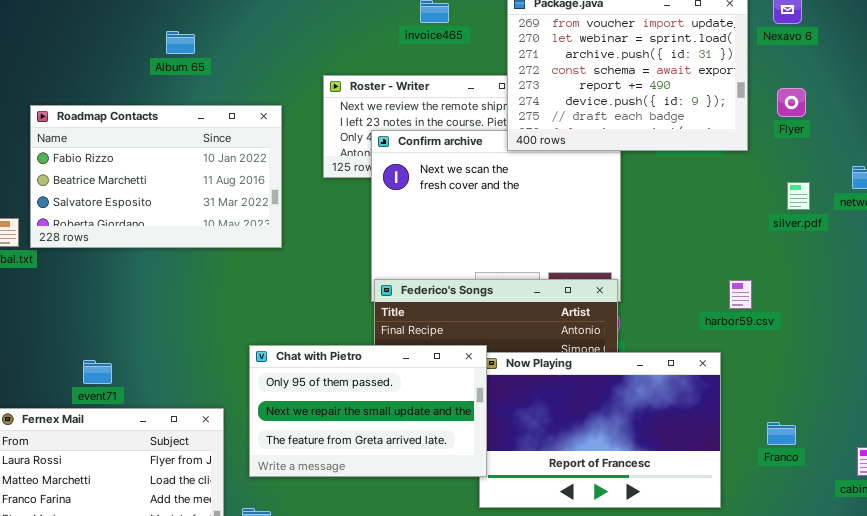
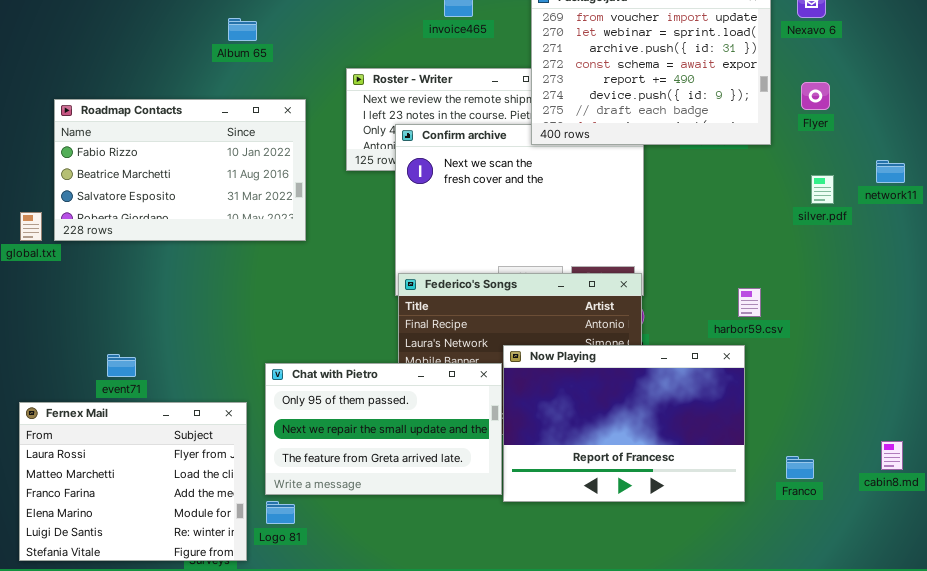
Album 65: [166,31,195,54] -> [228,18,257,41], moved
harbor59.csv: [729,280,752,309] -> [738,288,761,317], moved
Chat with Pietro: [249,345,487,477] -> [265,363,502,495], moved
Franco: [767,422,796,445] -> [786,456,814,479], moved

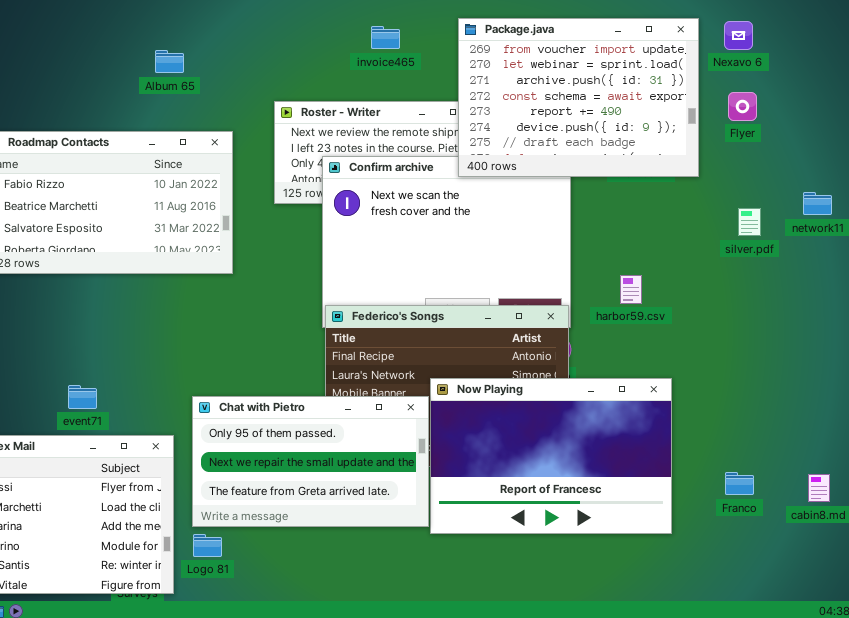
Flyer: [801,82,830,110] -> [728,92,757,121], moved
harbor59.csv: [738,288,761,317] -> [620,275,642,304], moved
event71: [107,354,136,377] -> [68,385,97,409], moved
Franco: [786,456,814,479] -> [725,472,754,495], moved

